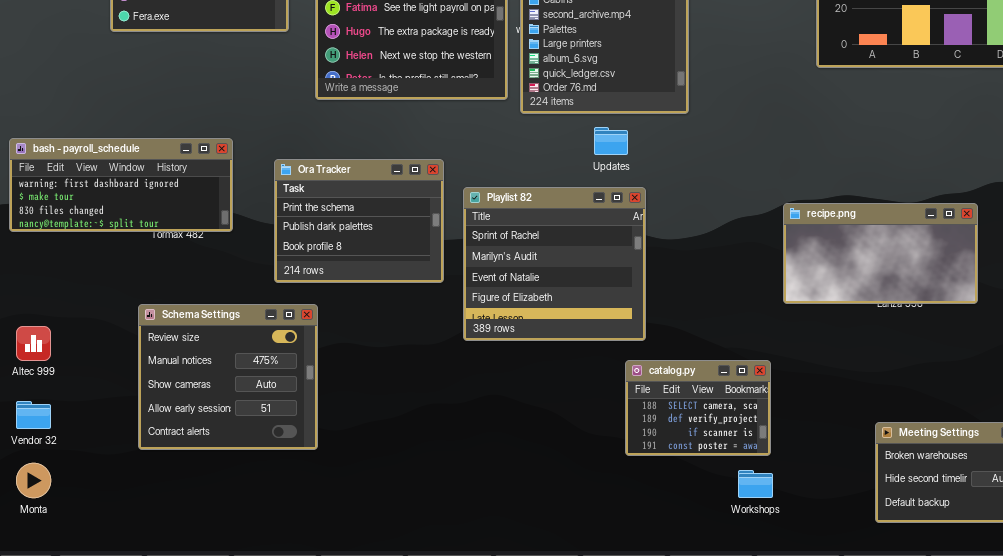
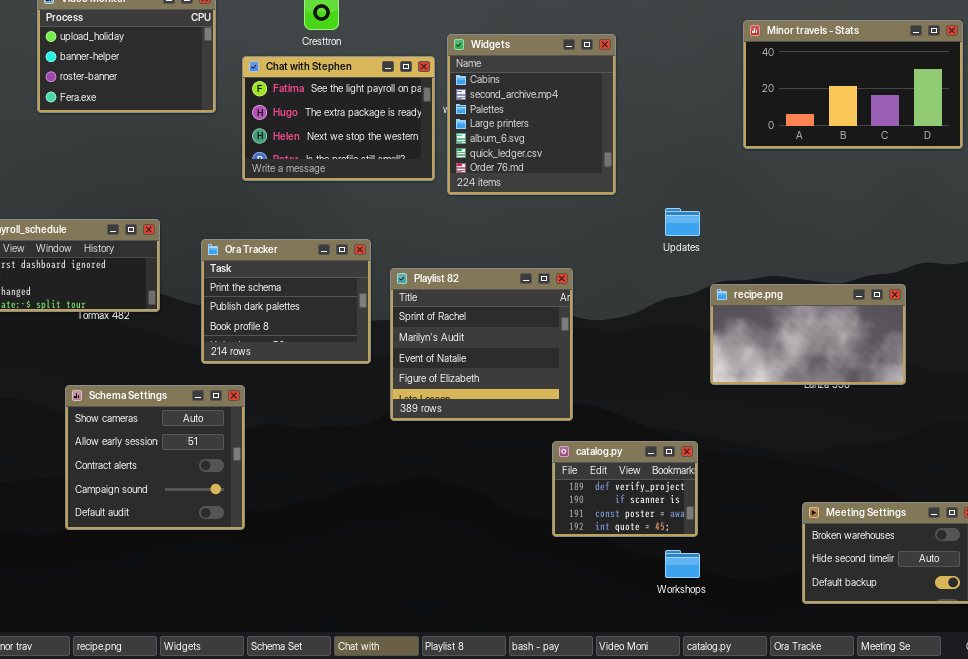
Updates: [594,127,628,155] -> [665,208,700,236], moved
Schema Settings: [138,304,318,450] -> [65,385,245,530], scrolled down 2 rows
catalog.py: [625,360,771,456] -> [552,441,698,537], scrolled down 1 row

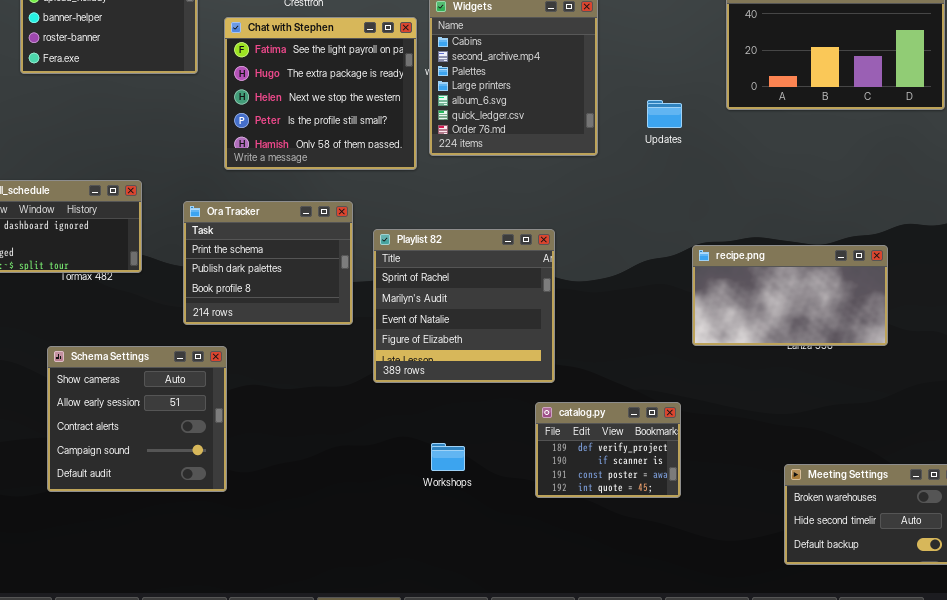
Chat with Stephen: [242,56,435,181] -> [224,17,417,170], resized
Updates: [665,208,700,236] -> [647,100,682,128], moved
Workshops: [665,550,700,578] -> [431,443,465,471], moved

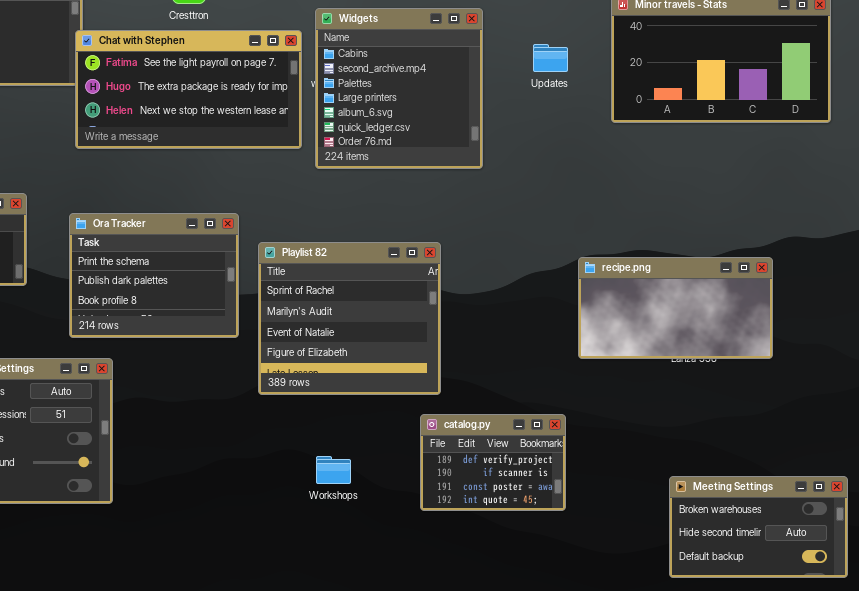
Chat with Stephen: [224,17,417,170] -> [75,30,302,149], resized
Updates: [647,100,682,128] -> [533,44,568,72], moved

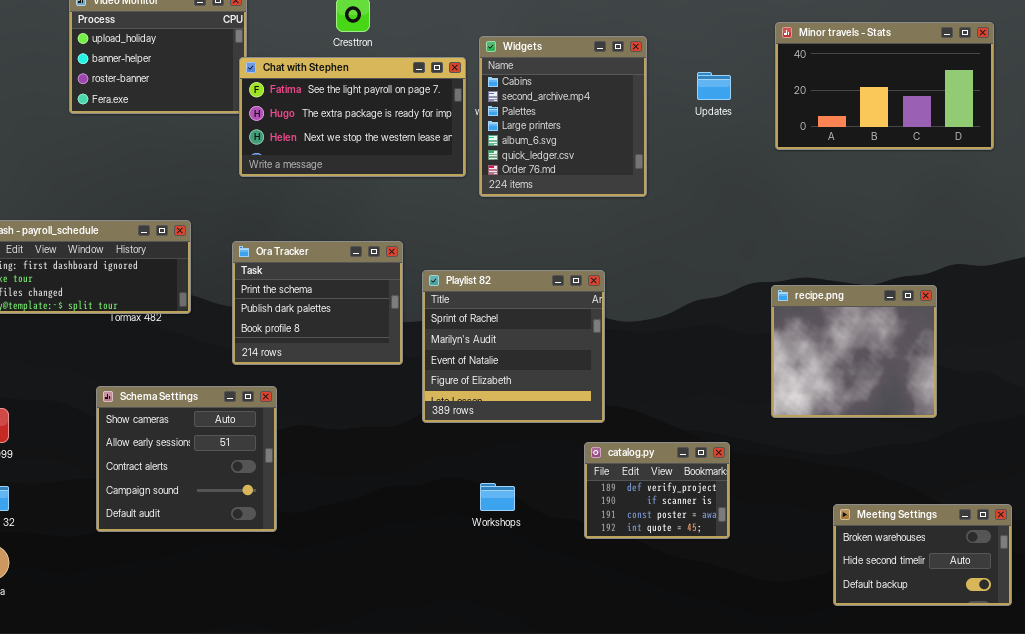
recipe.png: [578,257,773,359] -> [771,285,937,418], resized

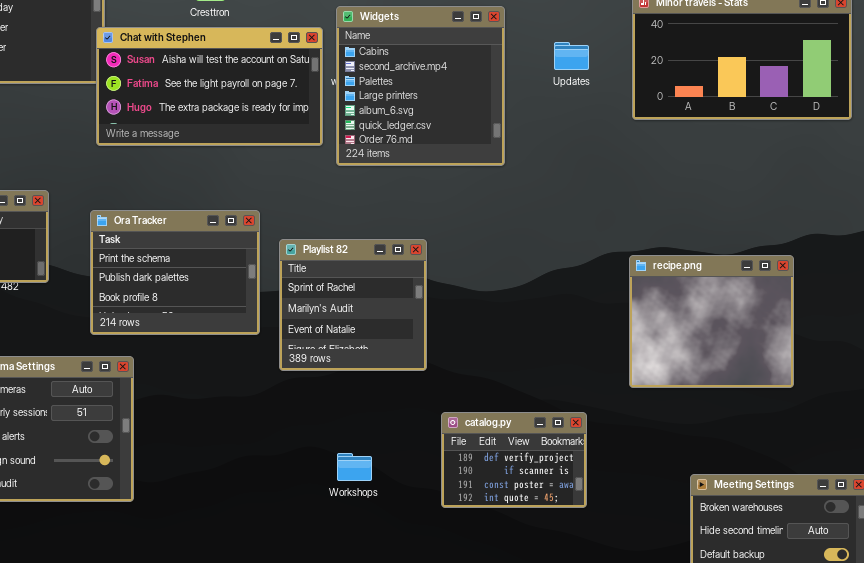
Chat with Stephen: [239,57,466,177] -> [96,27,323,146], scrolled up 1 row
Playlist 82: [422,270,605,423] -> [279,239,427,371], resized

